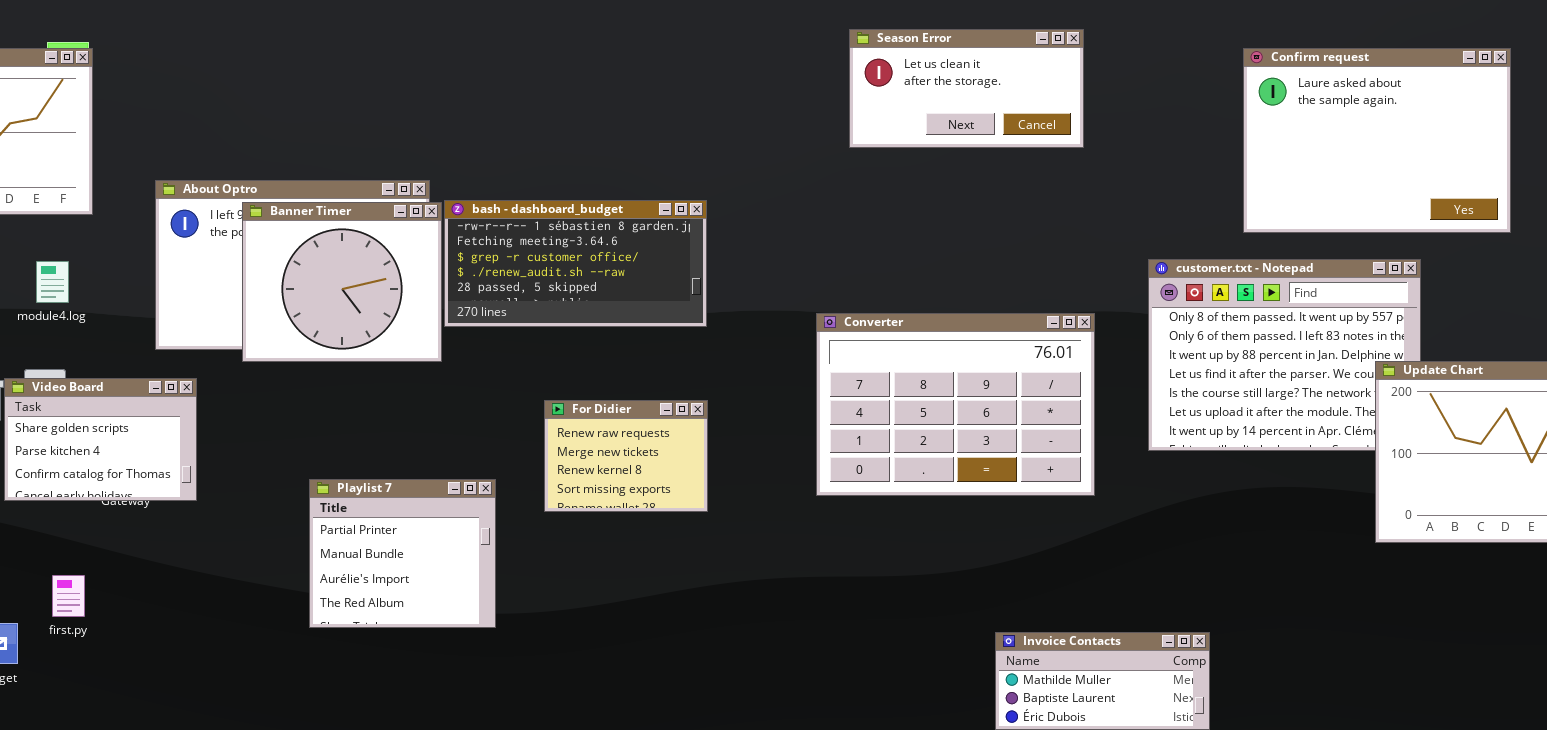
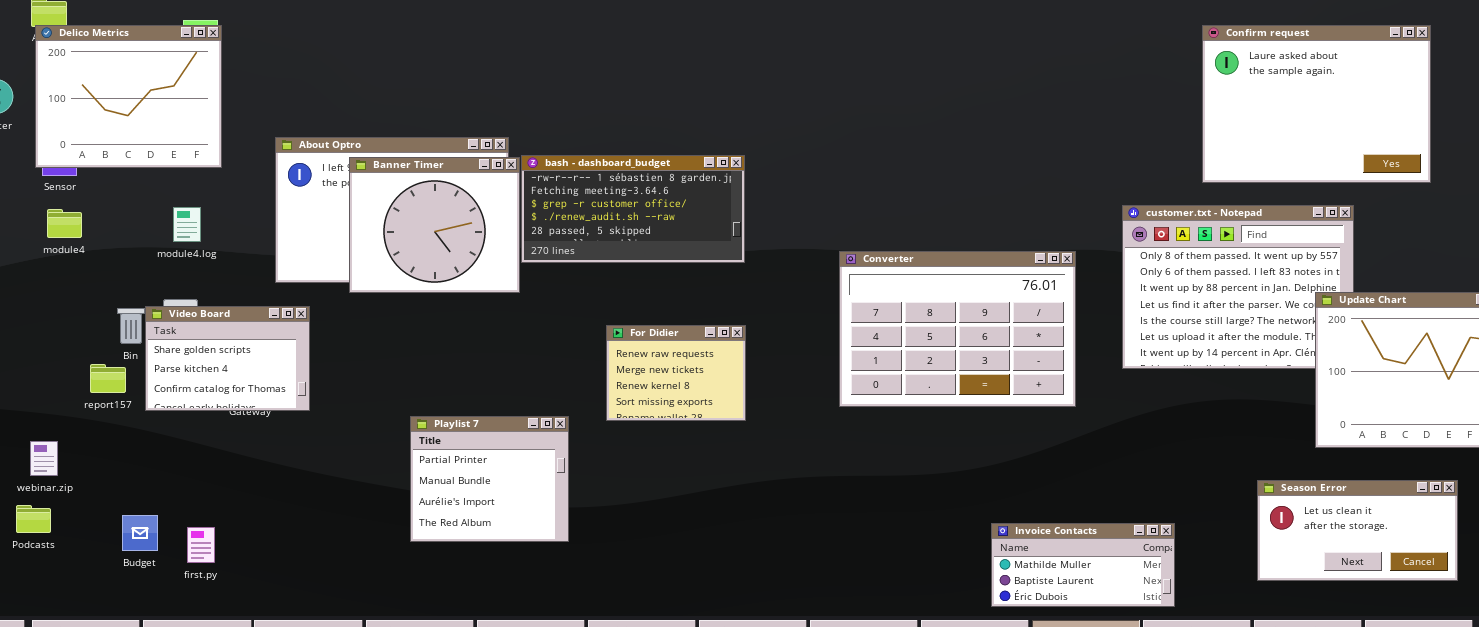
Season Error: [849,29,1084,148] -> [1257,480,1458,581], moved
Playlist 7: [309,479,496,628] -> [410,416,569,542], moved
first.py: [52,575,85,617] -> [187,527,215,563], moved

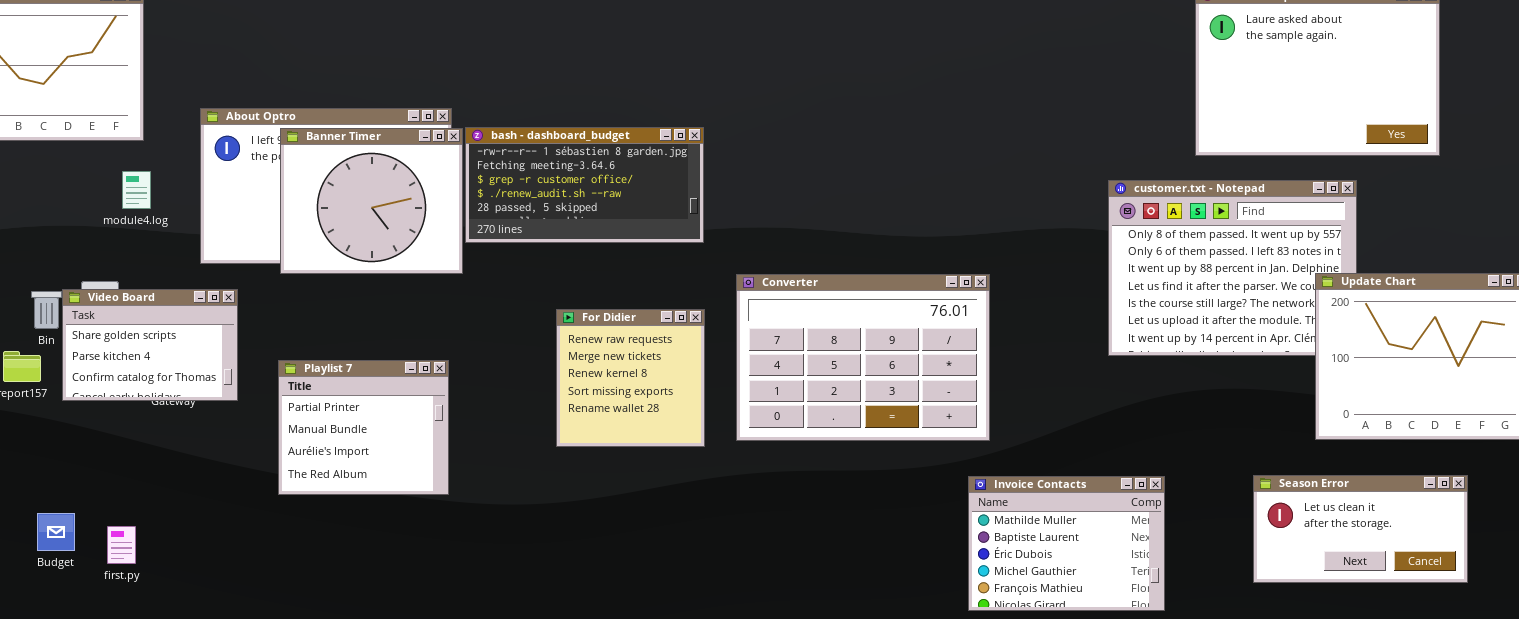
module4.log: [173,207,201,242] -> [122,171,151,209], moved
Converter: [839,251,1076,407] -> [736,274,990,441], moved
For Didier: [606,325,746,421] -> [556,309,705,447], resized
Playlist 7: [410,416,569,542] -> [278,360,449,495], moved
Invoice Contacts: [991,523,1175,607] -> [968,476,1165,611], resized

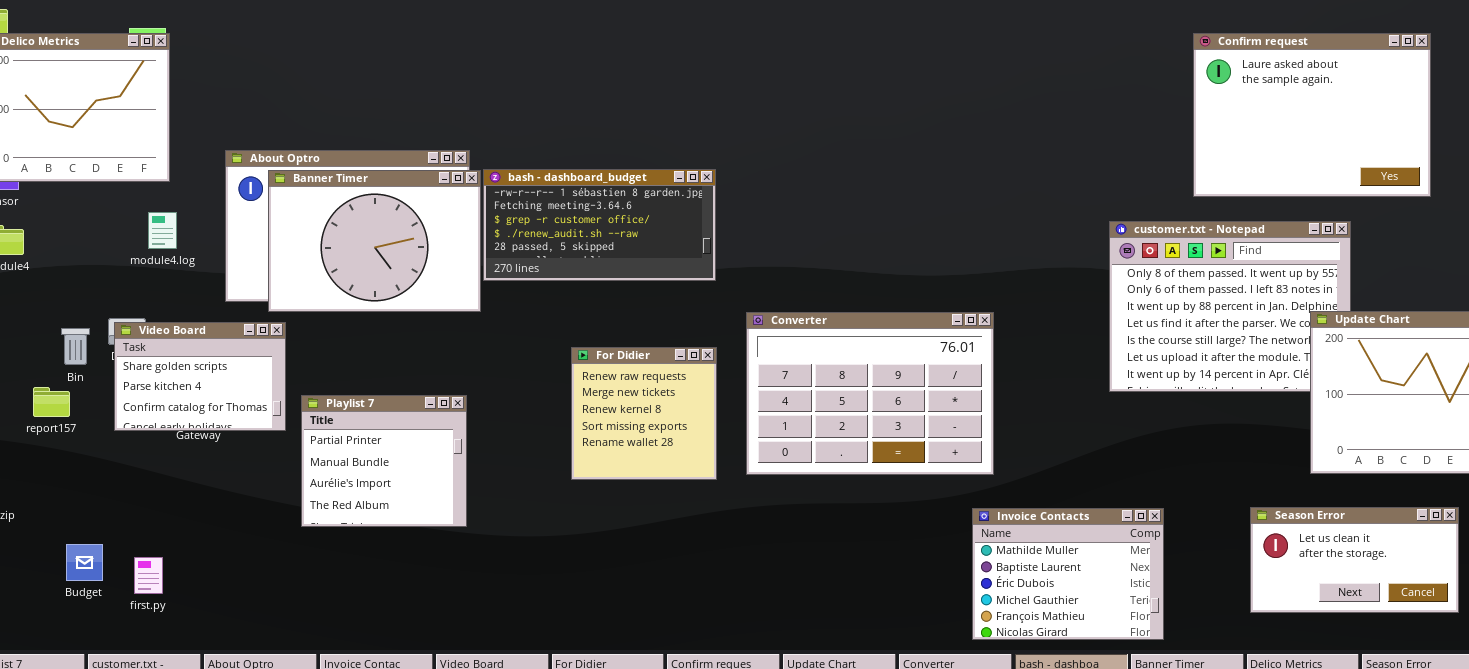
Banner Timer: [280,128,463,274] -> [268,170,481,312], resized
Video Board: [62,289,238,401] -> [114,322,286,431], moved

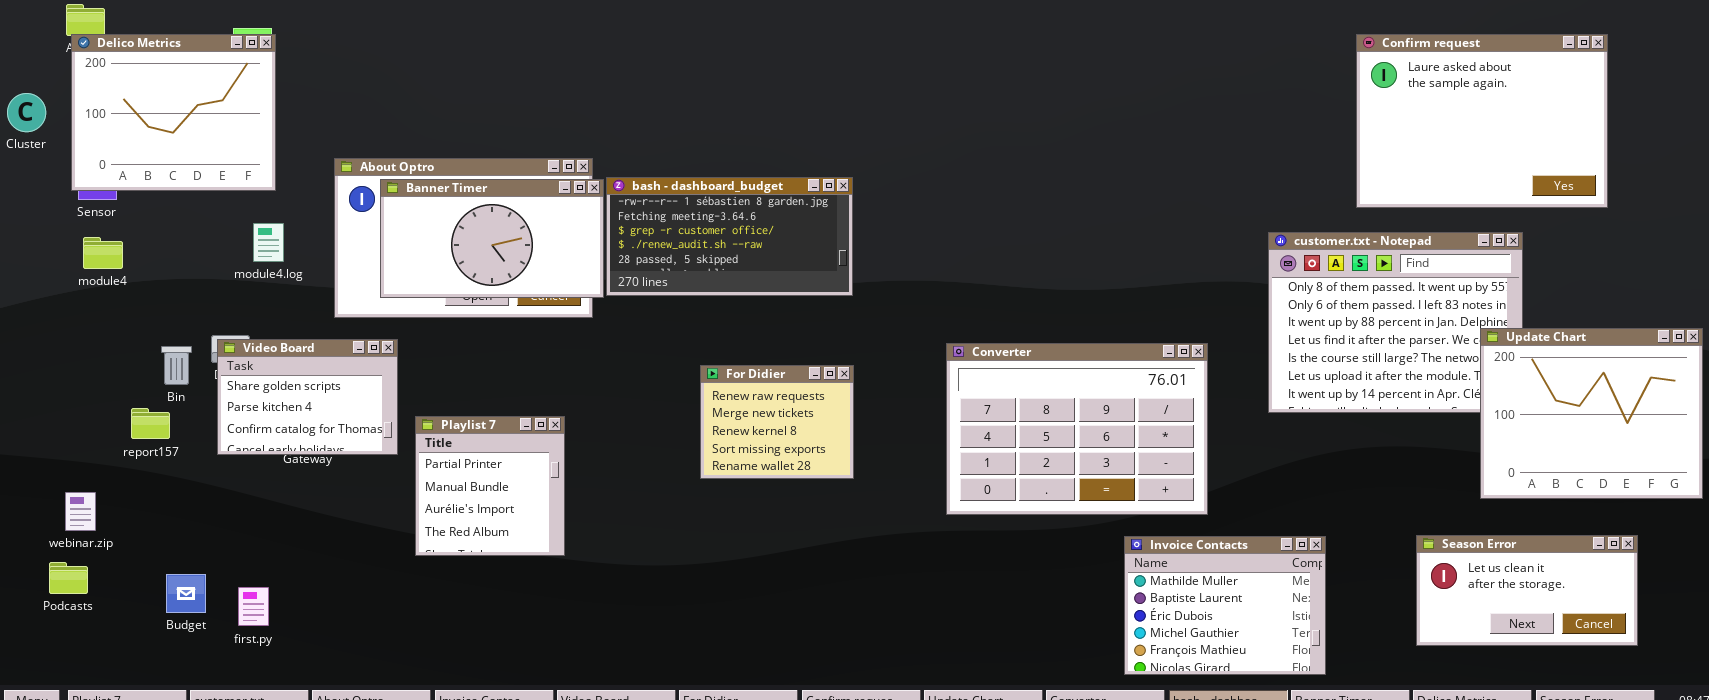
Banner Timer: [268,170,481,312] -> [380,179,604,298], resized
Converter: [746,312,994,475] -> [946,343,1208,515], moved
For Didier: [571,347,717,480] -> [700,365,854,479], resized
Playlist 7: [301,395,467,527] -> [415,416,565,556], resized

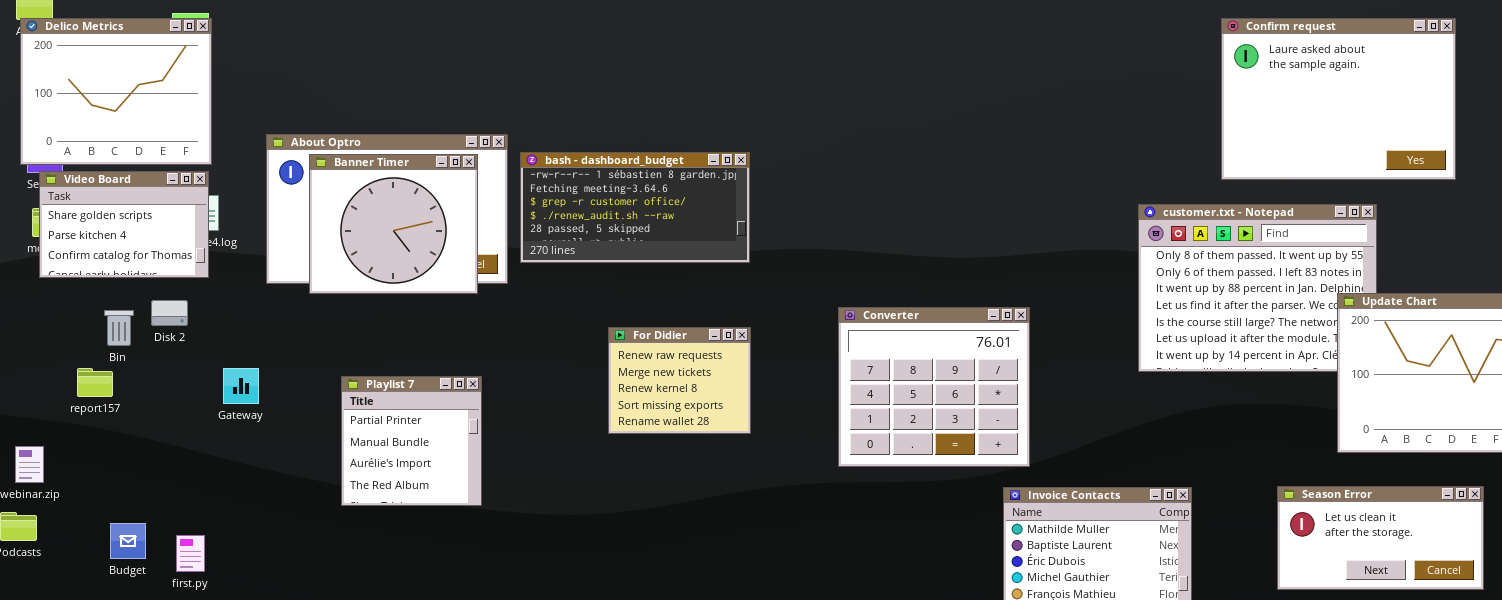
Banner Timer: [380,179,604,298] -> [309,154,478,294], resized
Video Board: [217,339,398,455] -> [39,171,209,278], moved
Converter: [946,343,1208,515] -> [838,307,1030,467], resized

